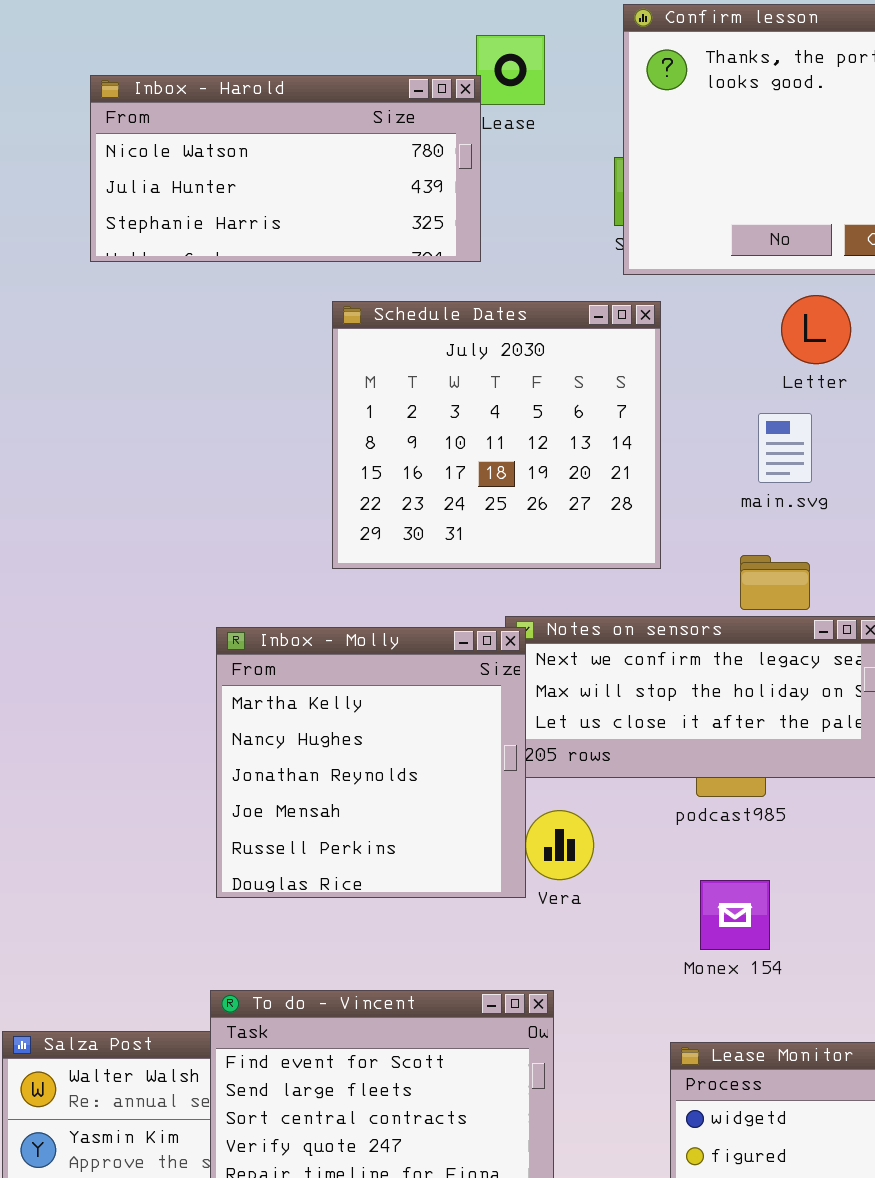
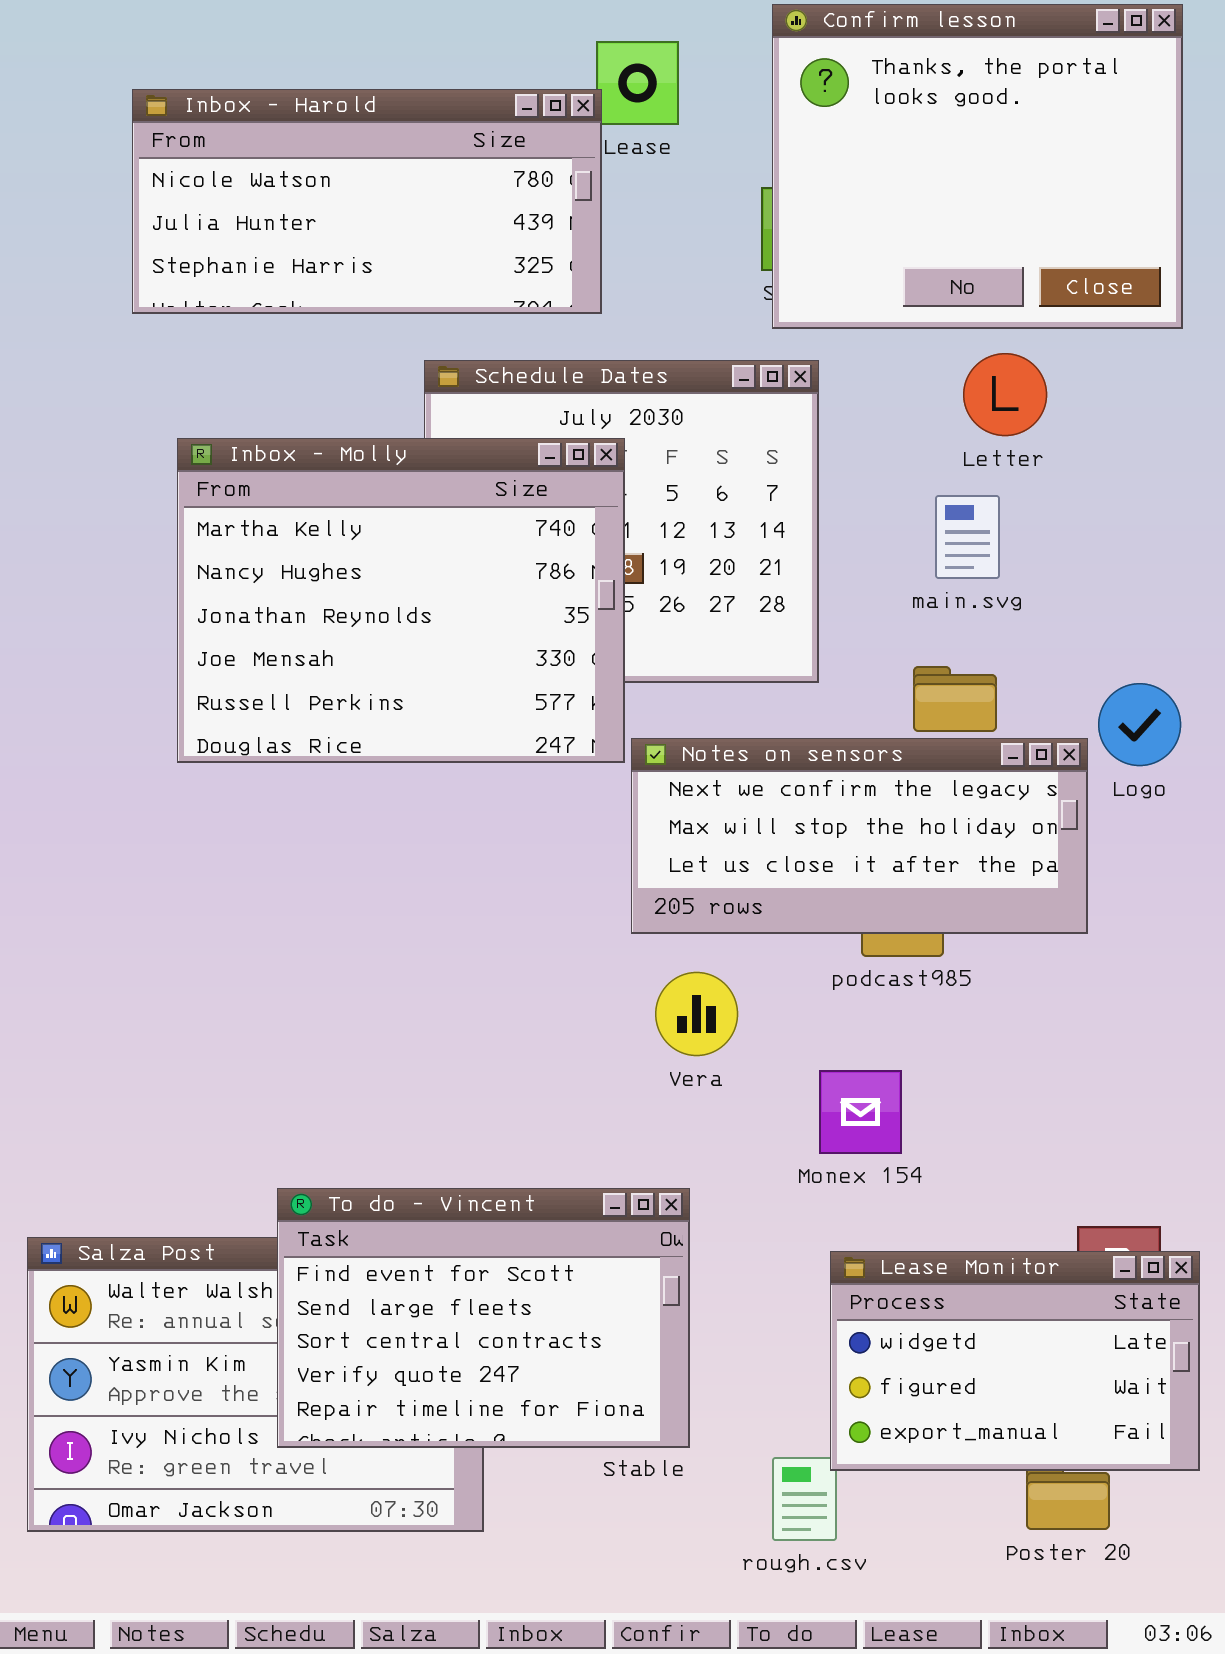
Inbox - Molly: [216,627,526,898] -> [177,438,625,763], moved, resized
Monex 154: [700,880,770,950] -> [819,1070,902,1154], moved

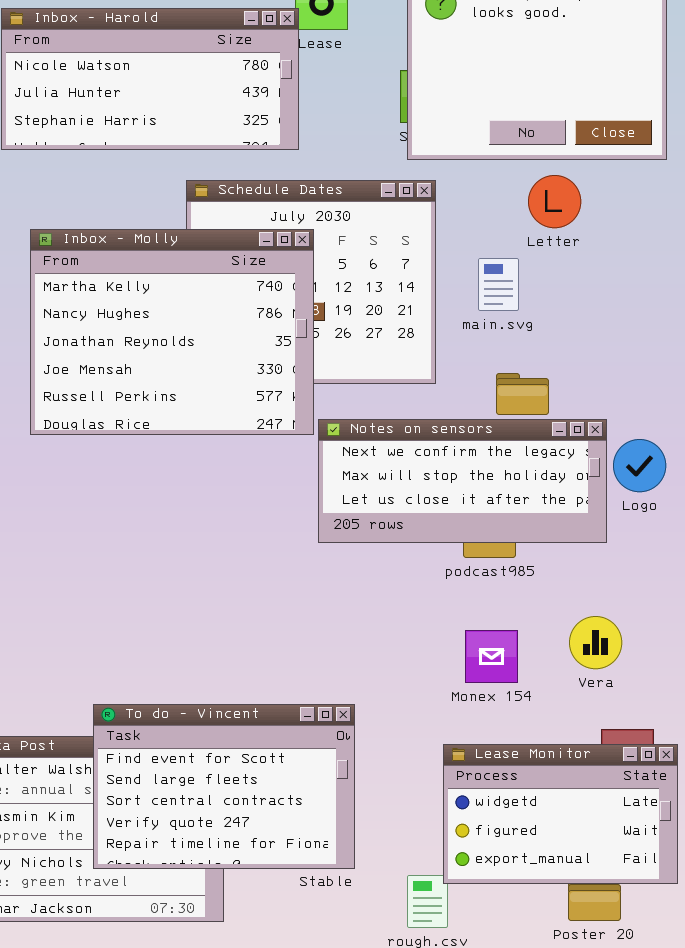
main.svg: [935,495,1000,579] -> [478,258,519,311], moved
Logo: [1098,683,1181,766] -> [613,439,666,492], moved
Vera: [655,972,738,1056] -> [569,616,622,669], moved
Monex 154: [819,1070,902,1154] -> [465,630,518,683], moved

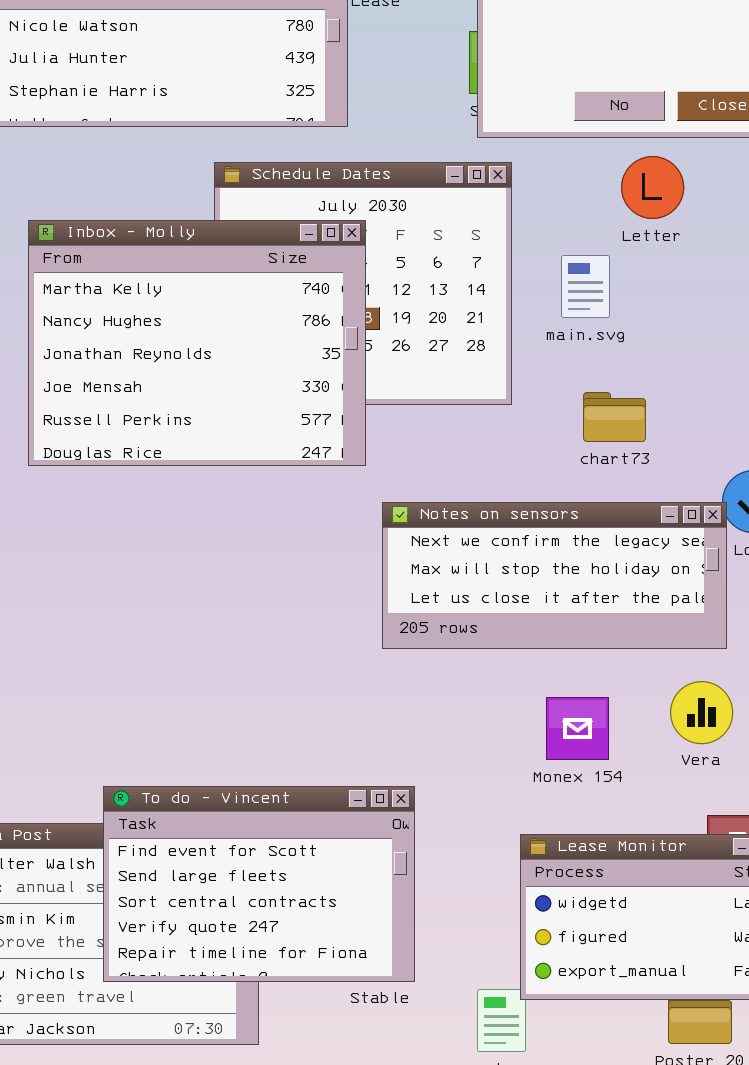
Notes on sensors: [318,419,607,543] -> [382,502,727,649], moved

